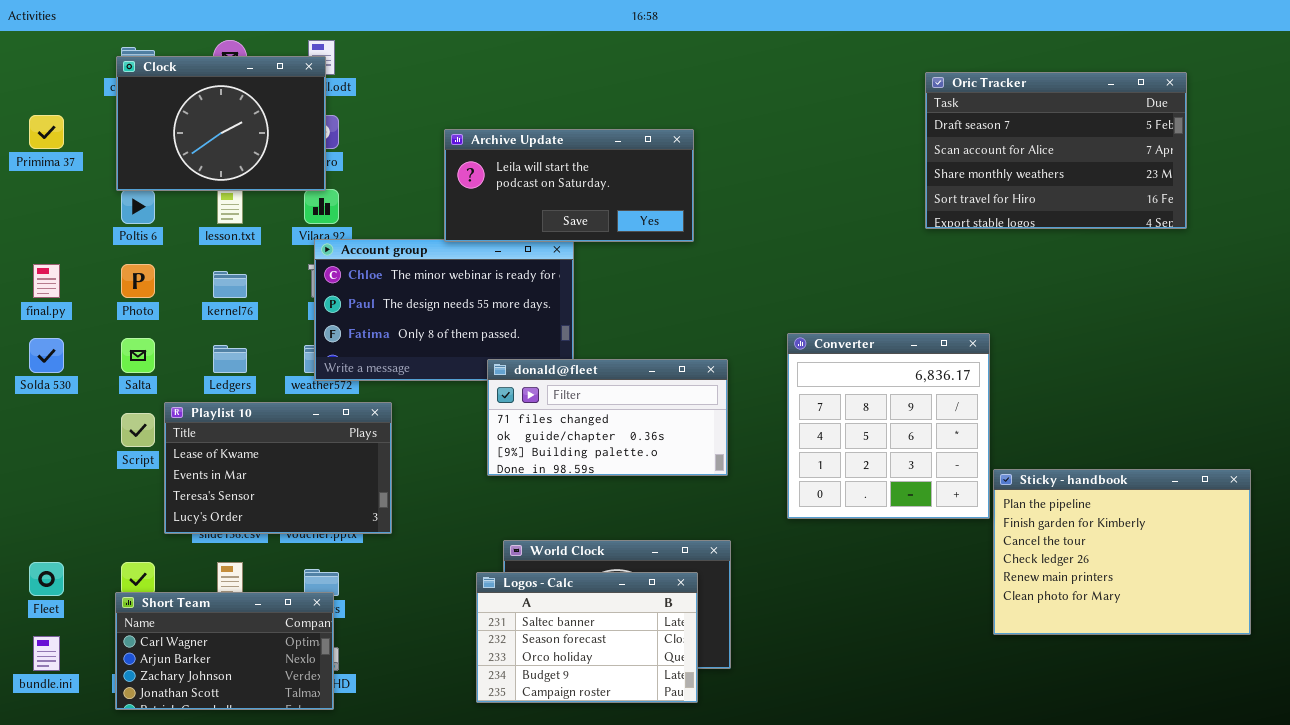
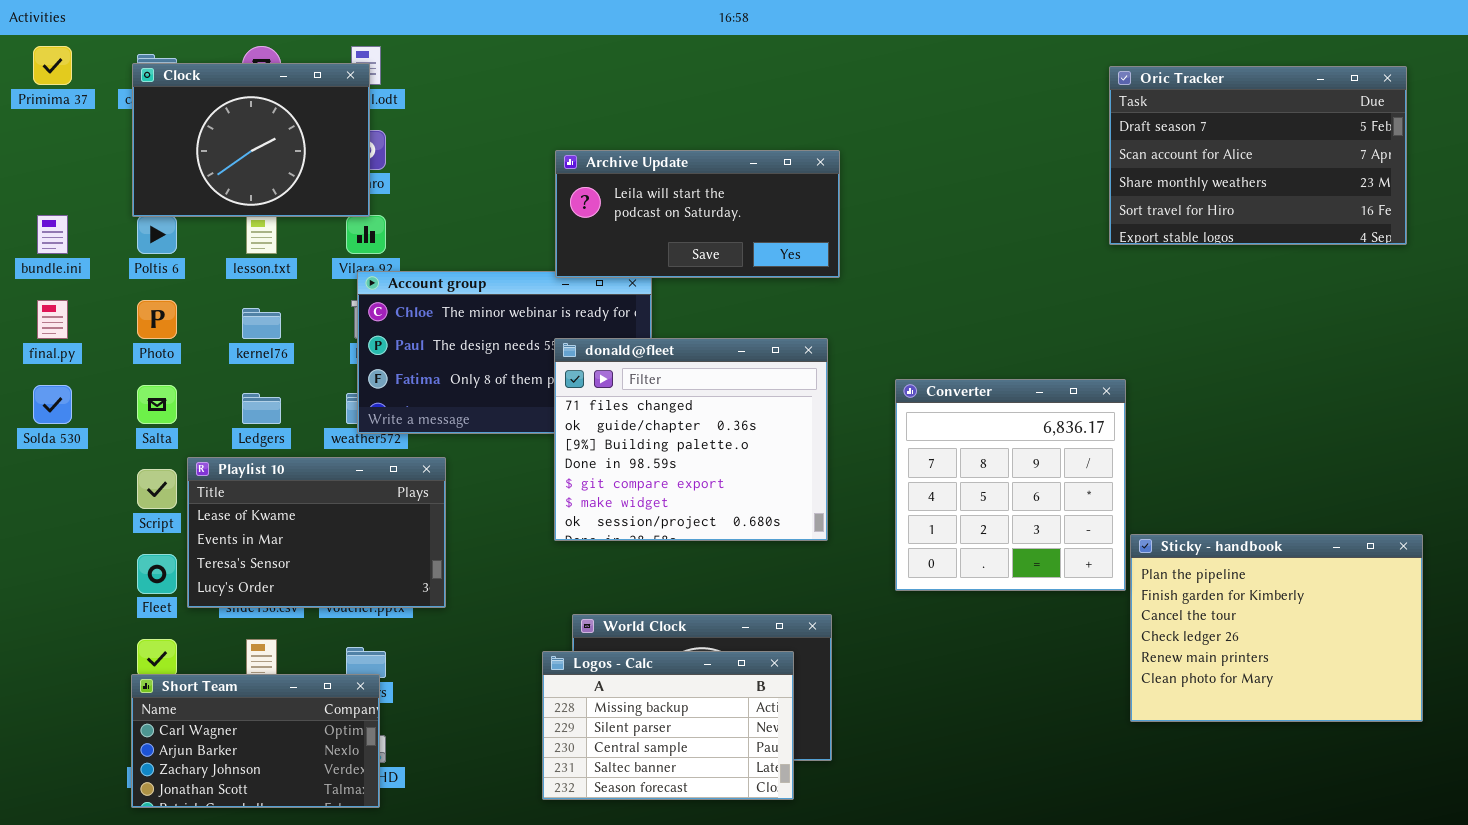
Oric Tracker: [925,72,1187,229] -> [1109,66,1407,245], moved
Primima 37: [29,115,64,149] -> [33,46,72,85], moved
Archive Update: [444,129,694,242] -> [555,150,840,278], moved
donald@fleet: [487,359,728,476] -> [554,338,828,541], resized
Fleet: [29,562,64,596] -> [137,554,177,594], moved
Logos - Calc: [476,572,698,703] -> [542,651,794,800], scrolled up 3 rows
bundle.ini: [33,636,60,671] -> [37,215,68,254], moved

